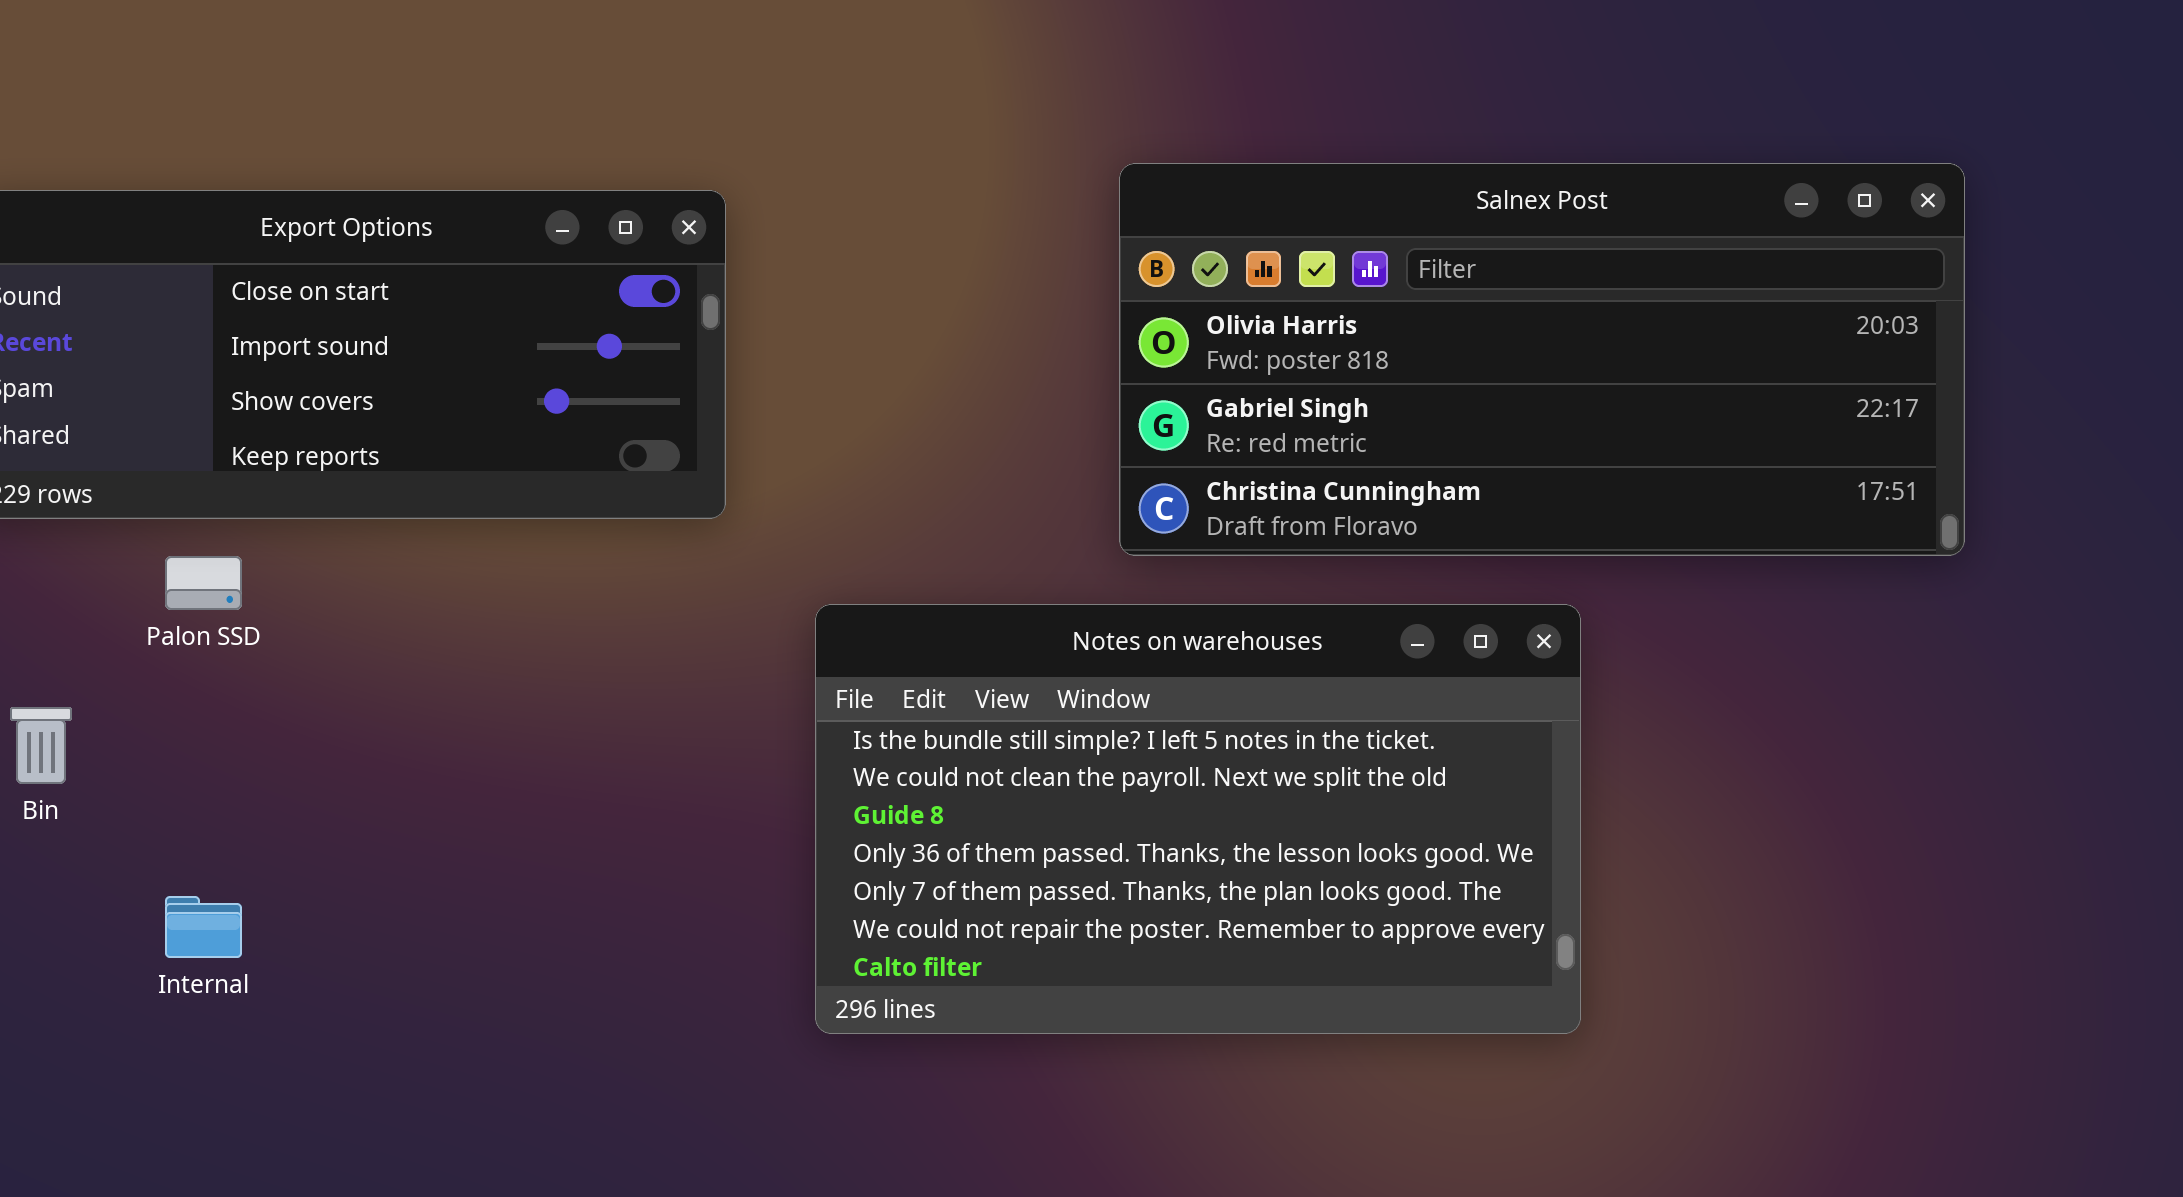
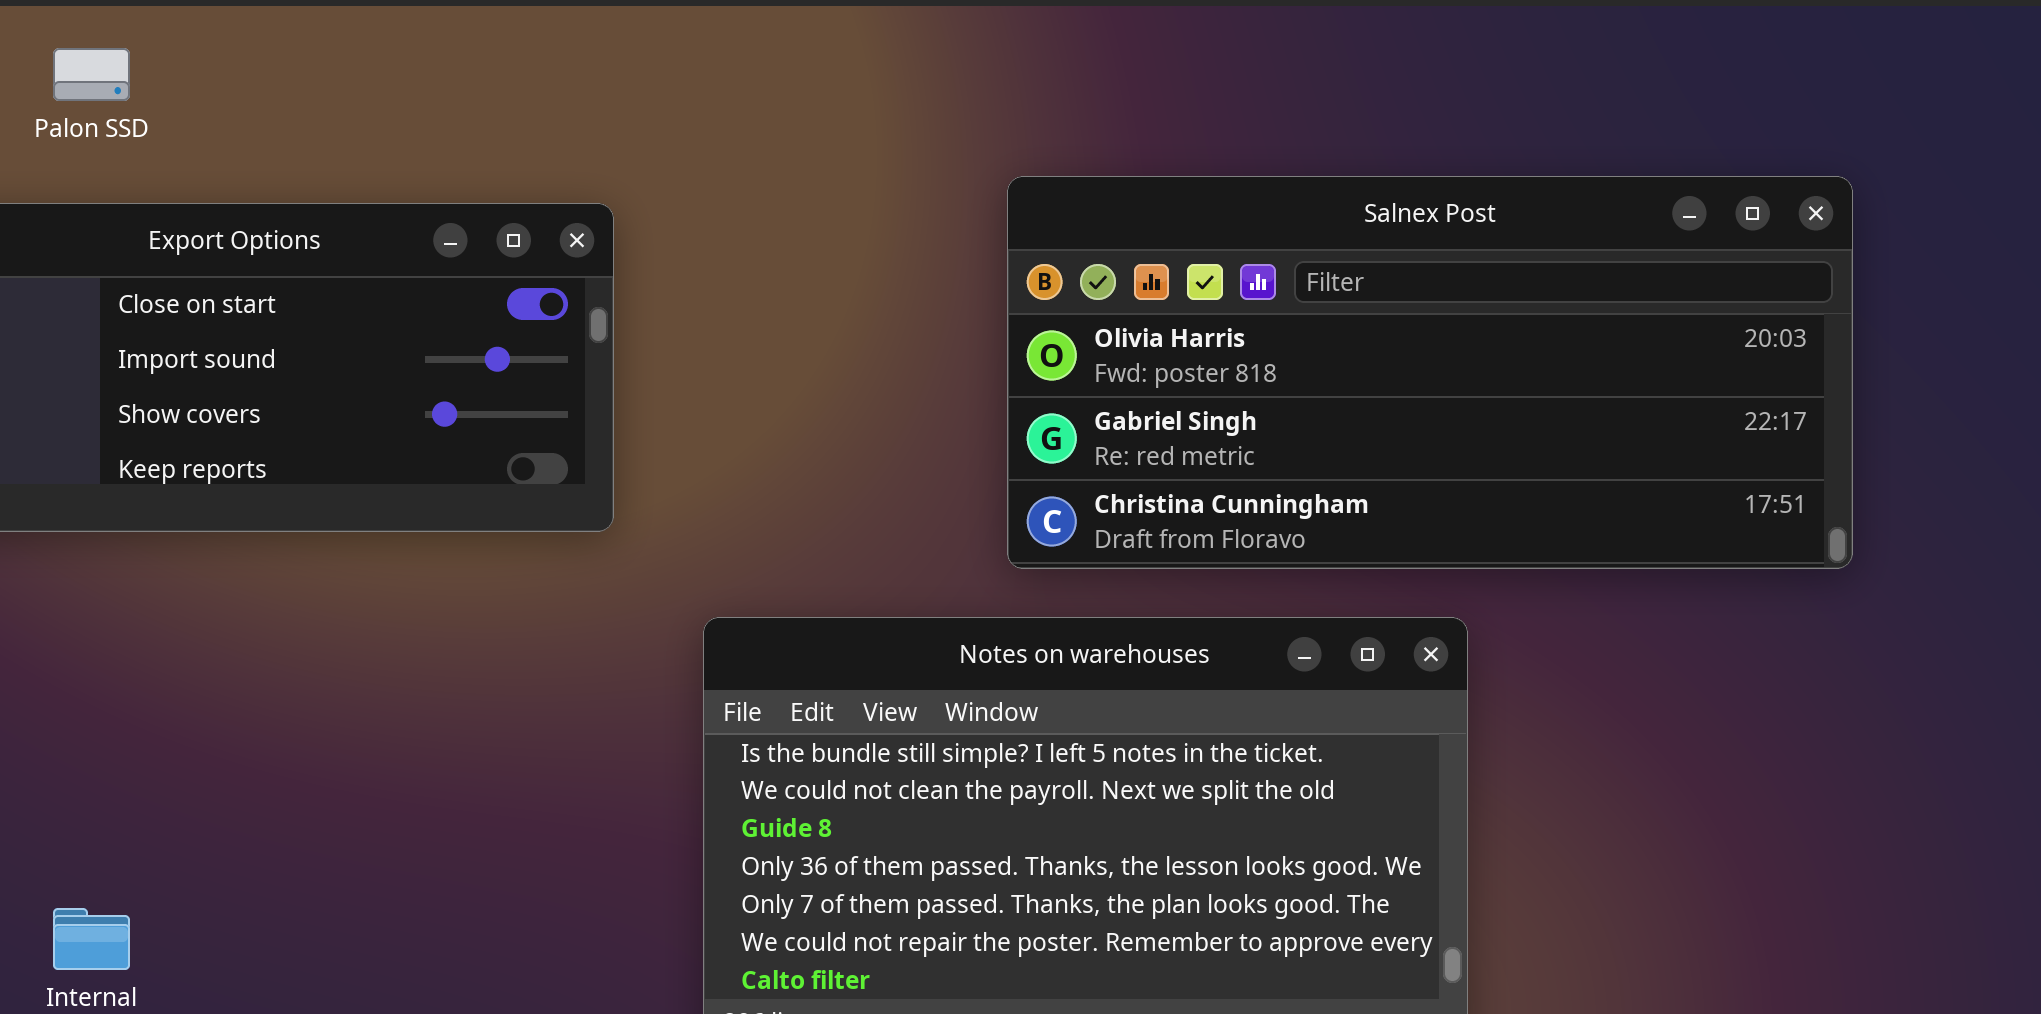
Palon SSD: [165,556,242,610] -> [53,48,130,101], moved

